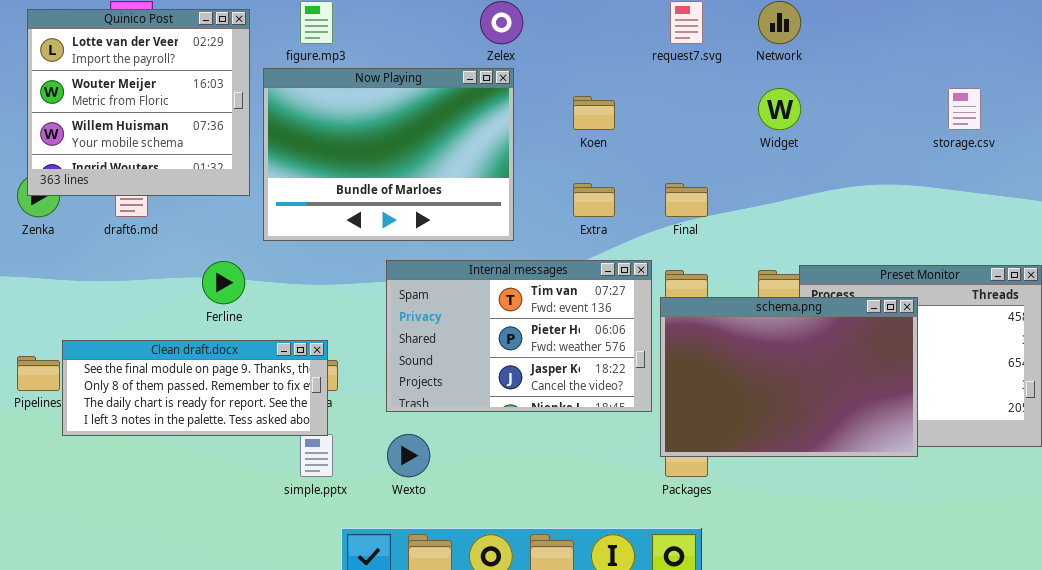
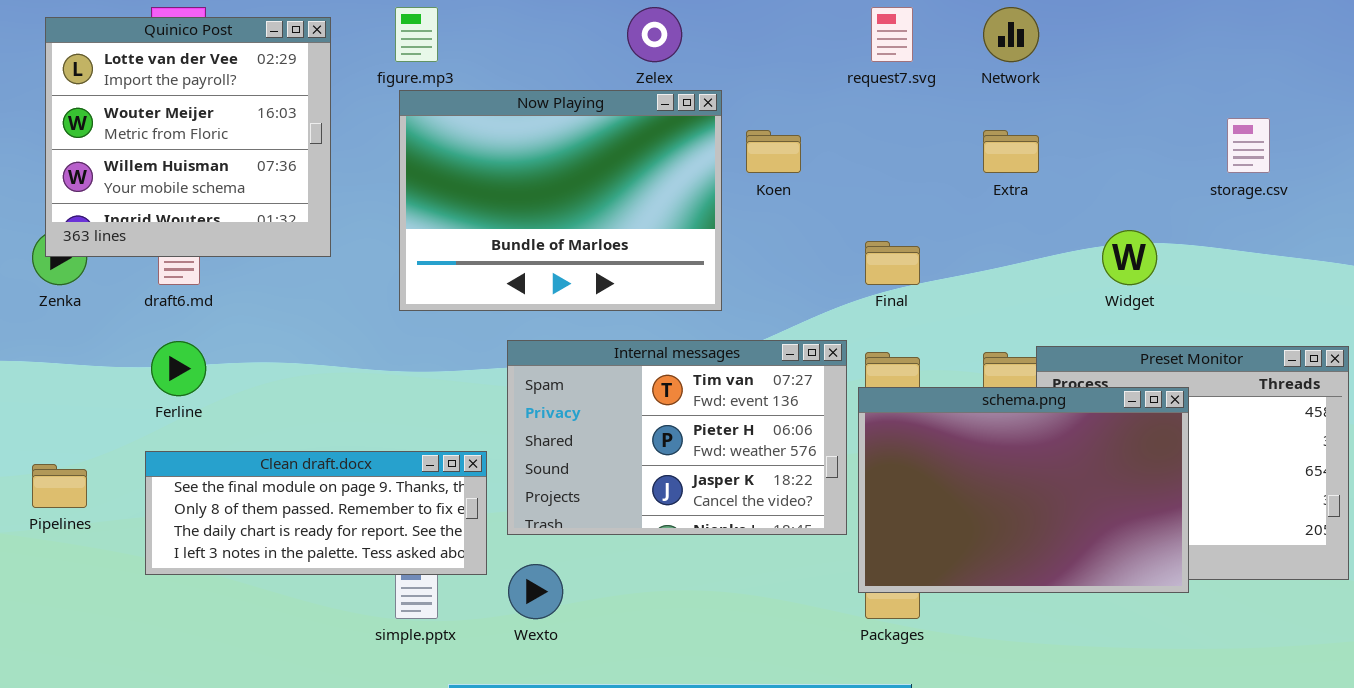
Now Playing: [263,68,514,241] -> [399,90,722,311], moved
Widget: [758,88,801,130] -> [1102,230,1157,285], moved
Extra: [573,183,615,217] -> [983,130,1039,173], moved
Ferline: [202,261,245,304] -> [151,341,206,396], moved
Clean draft.docx: [62,340,328,436] -> [145,451,487,575], moved

